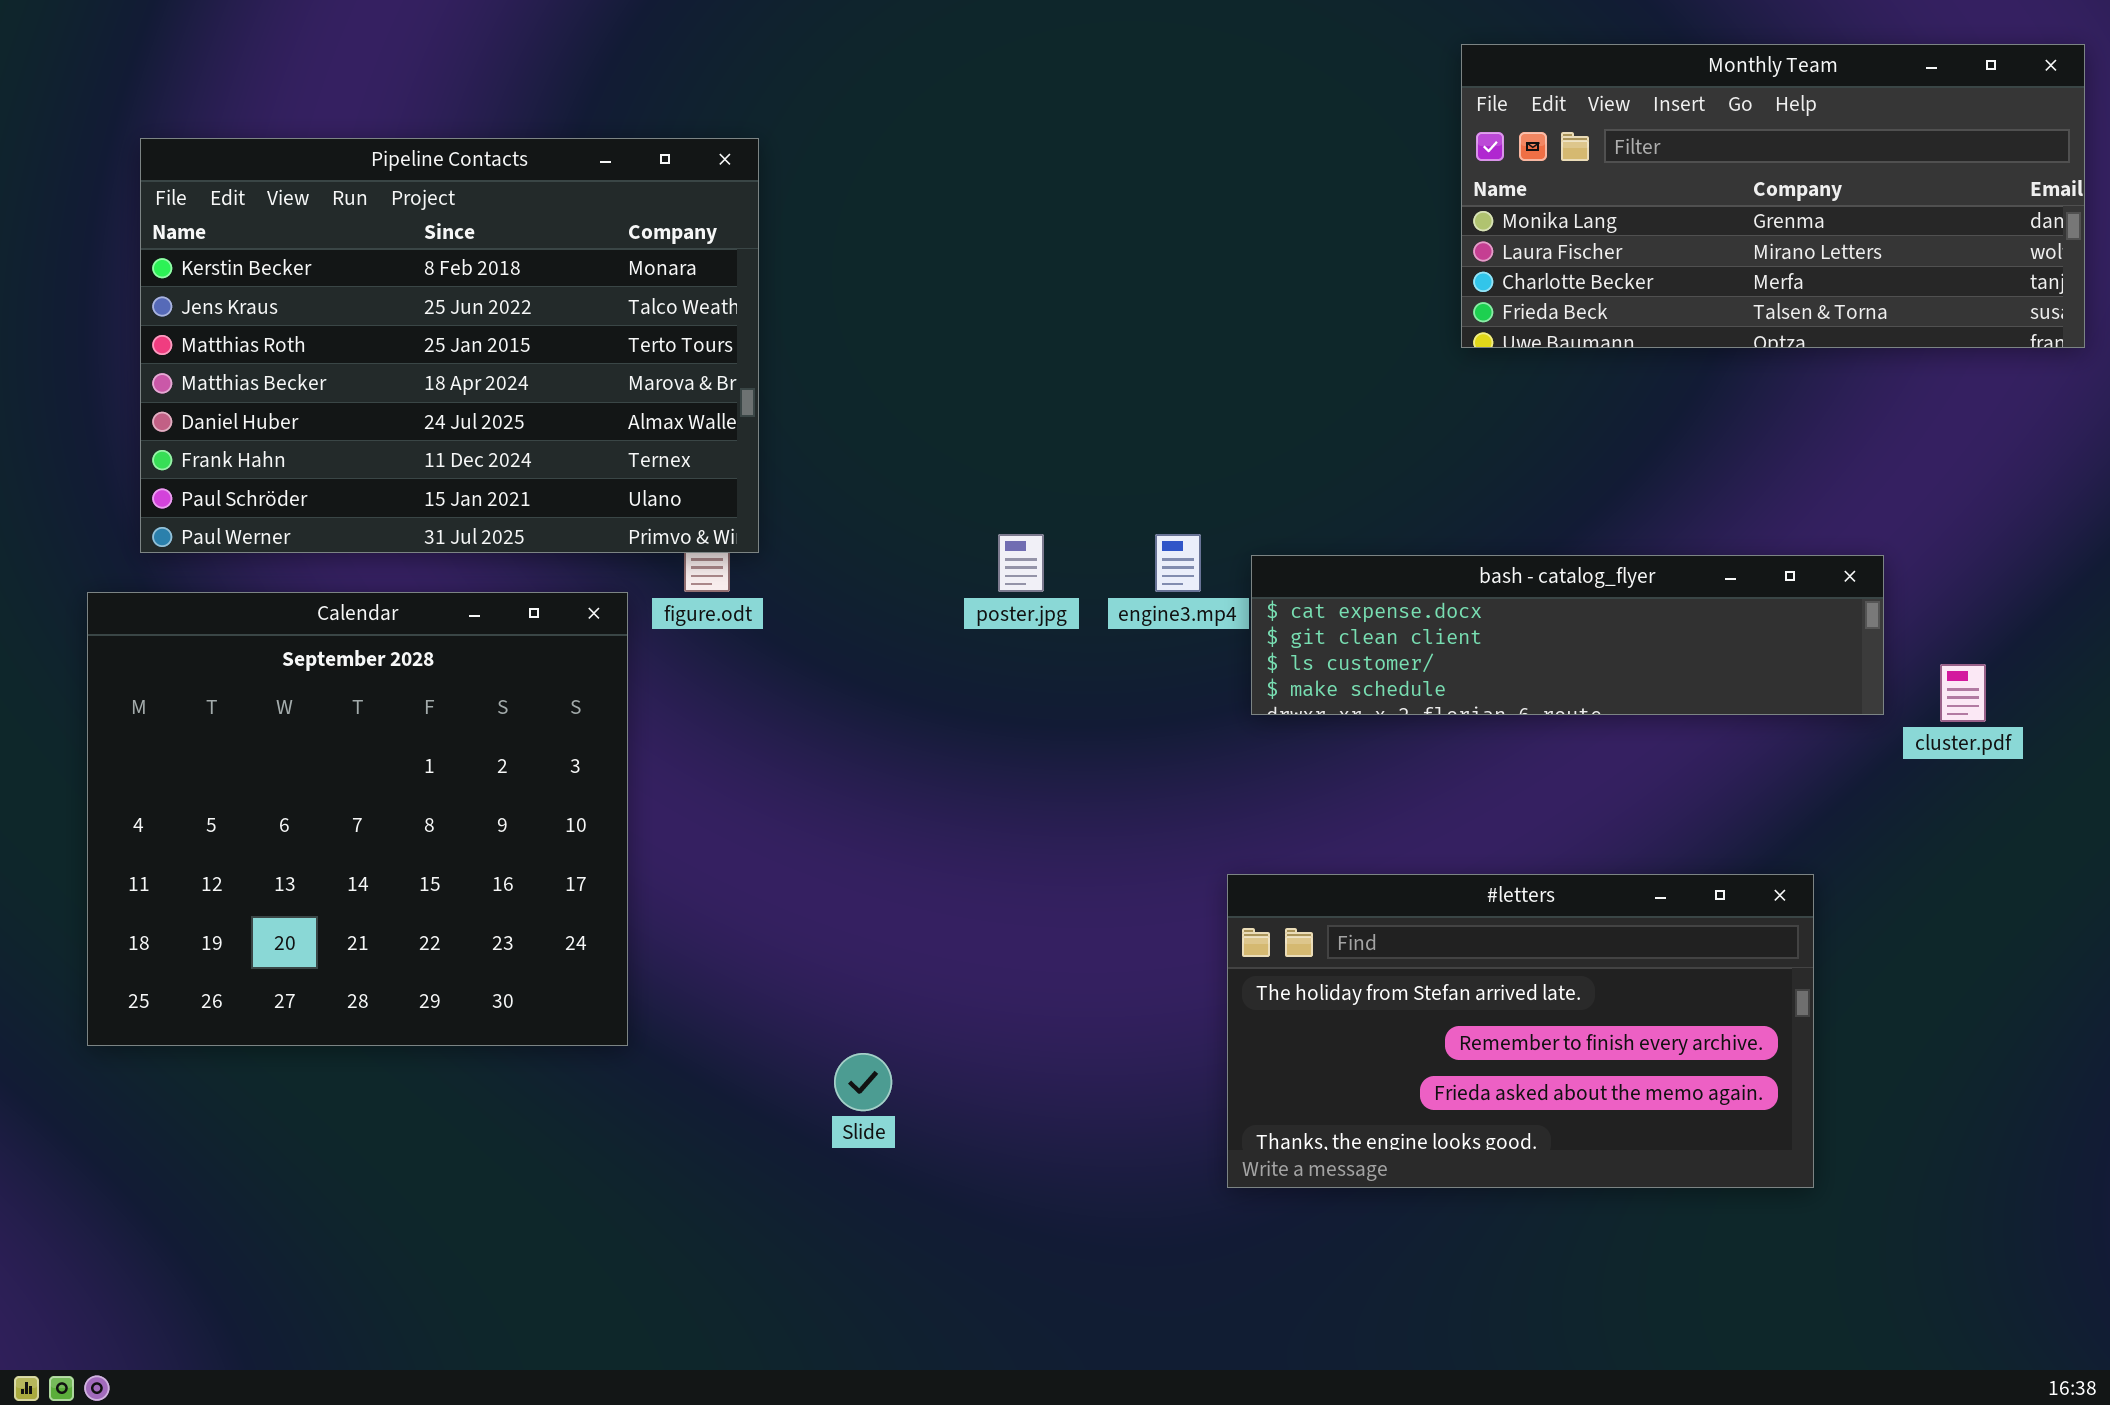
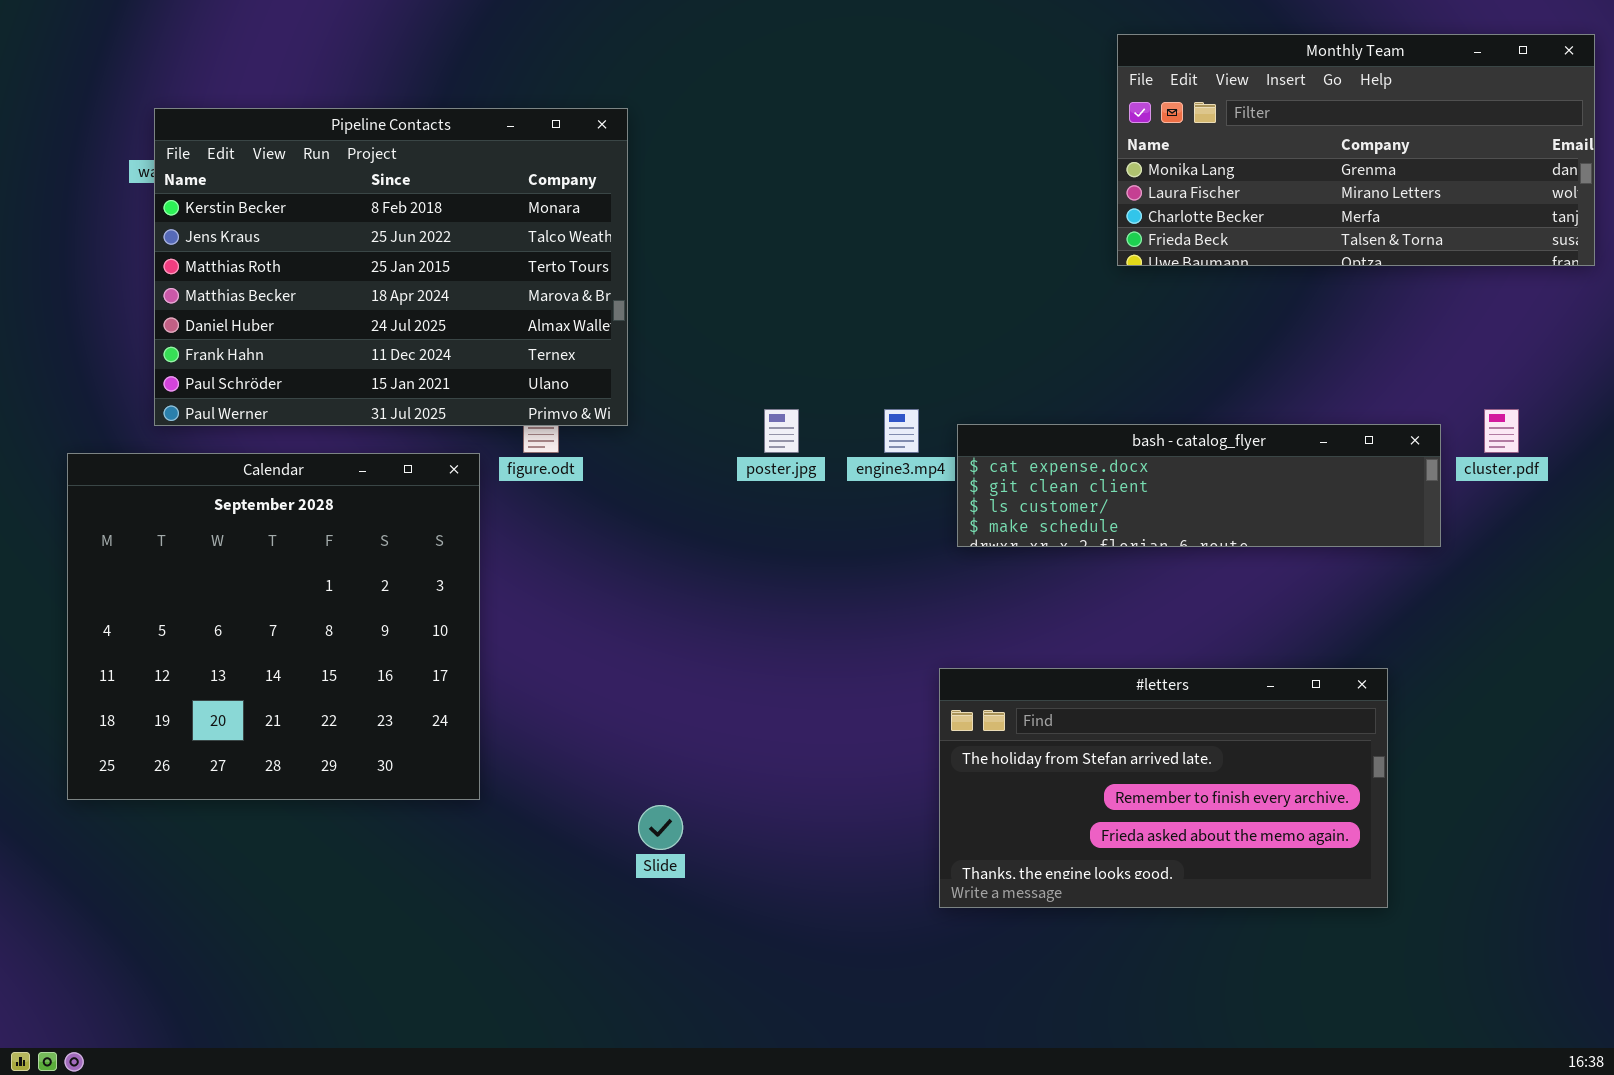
Pipeline Contacts: [140,138,759,553] -> [154,108,628,426], moved
cluster.pdf: [1940,664,1986,722] -> [1484,409,1519,453], moved

